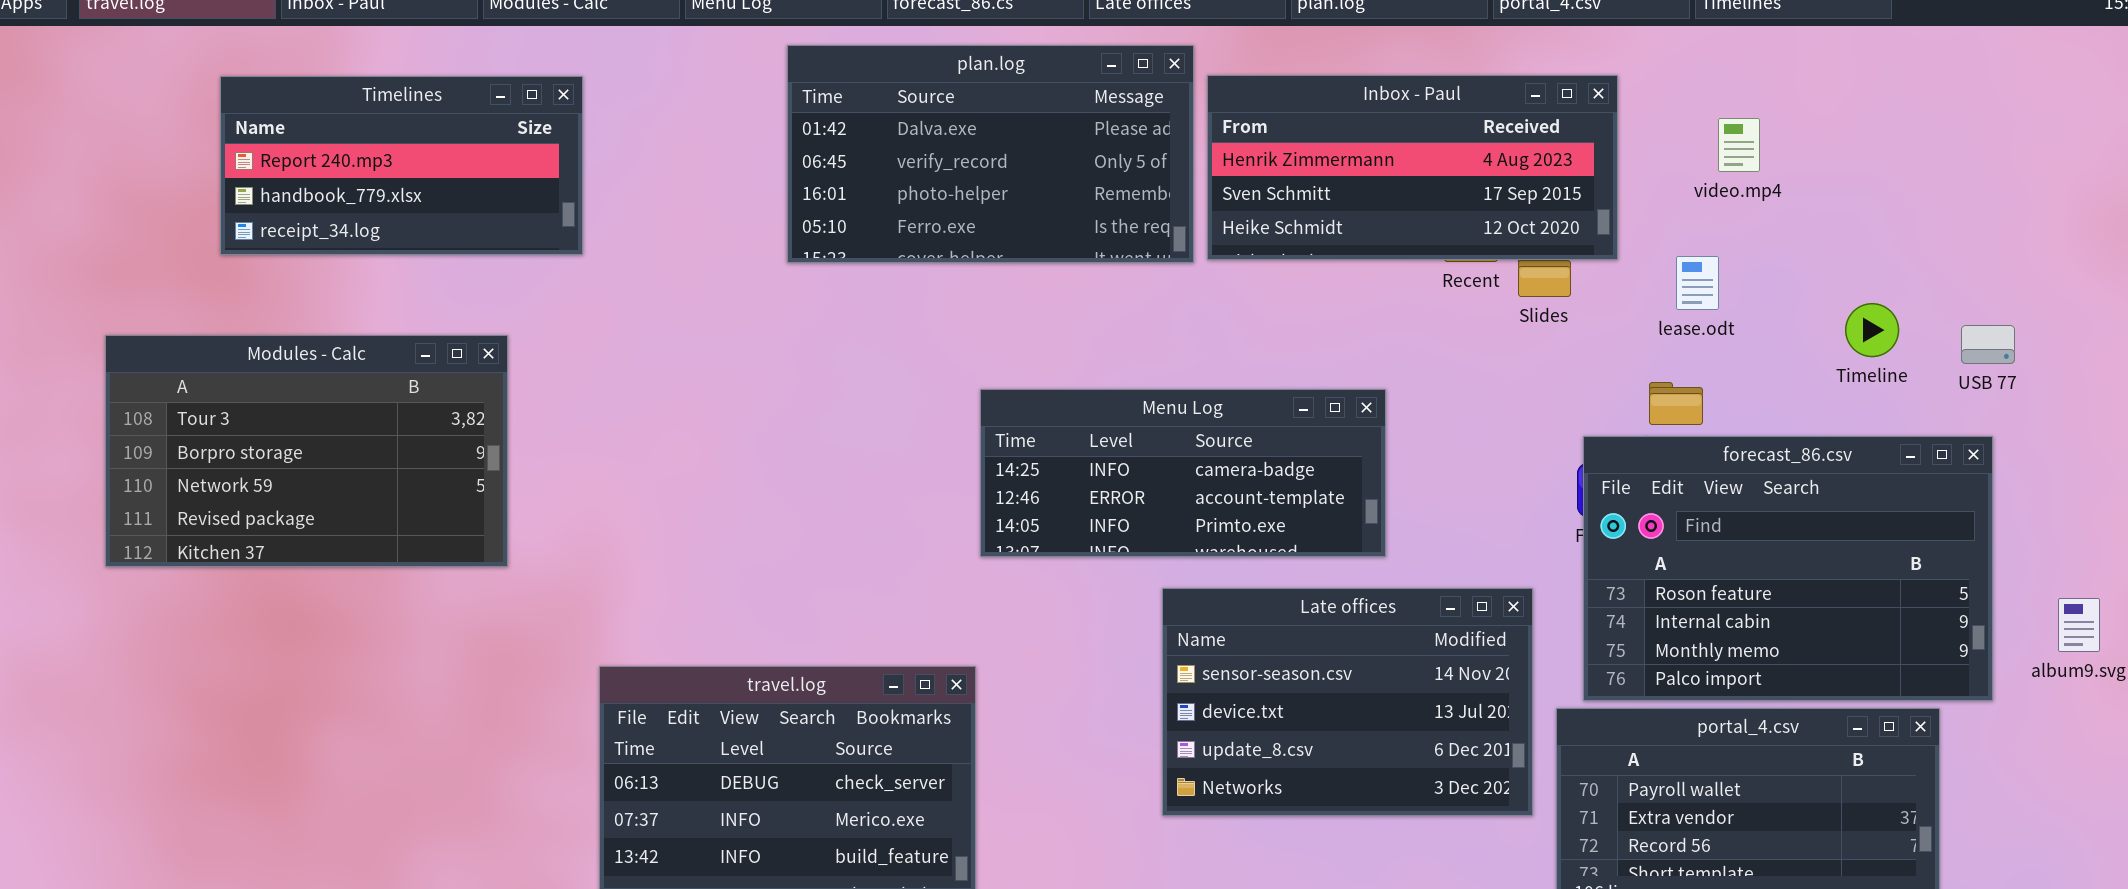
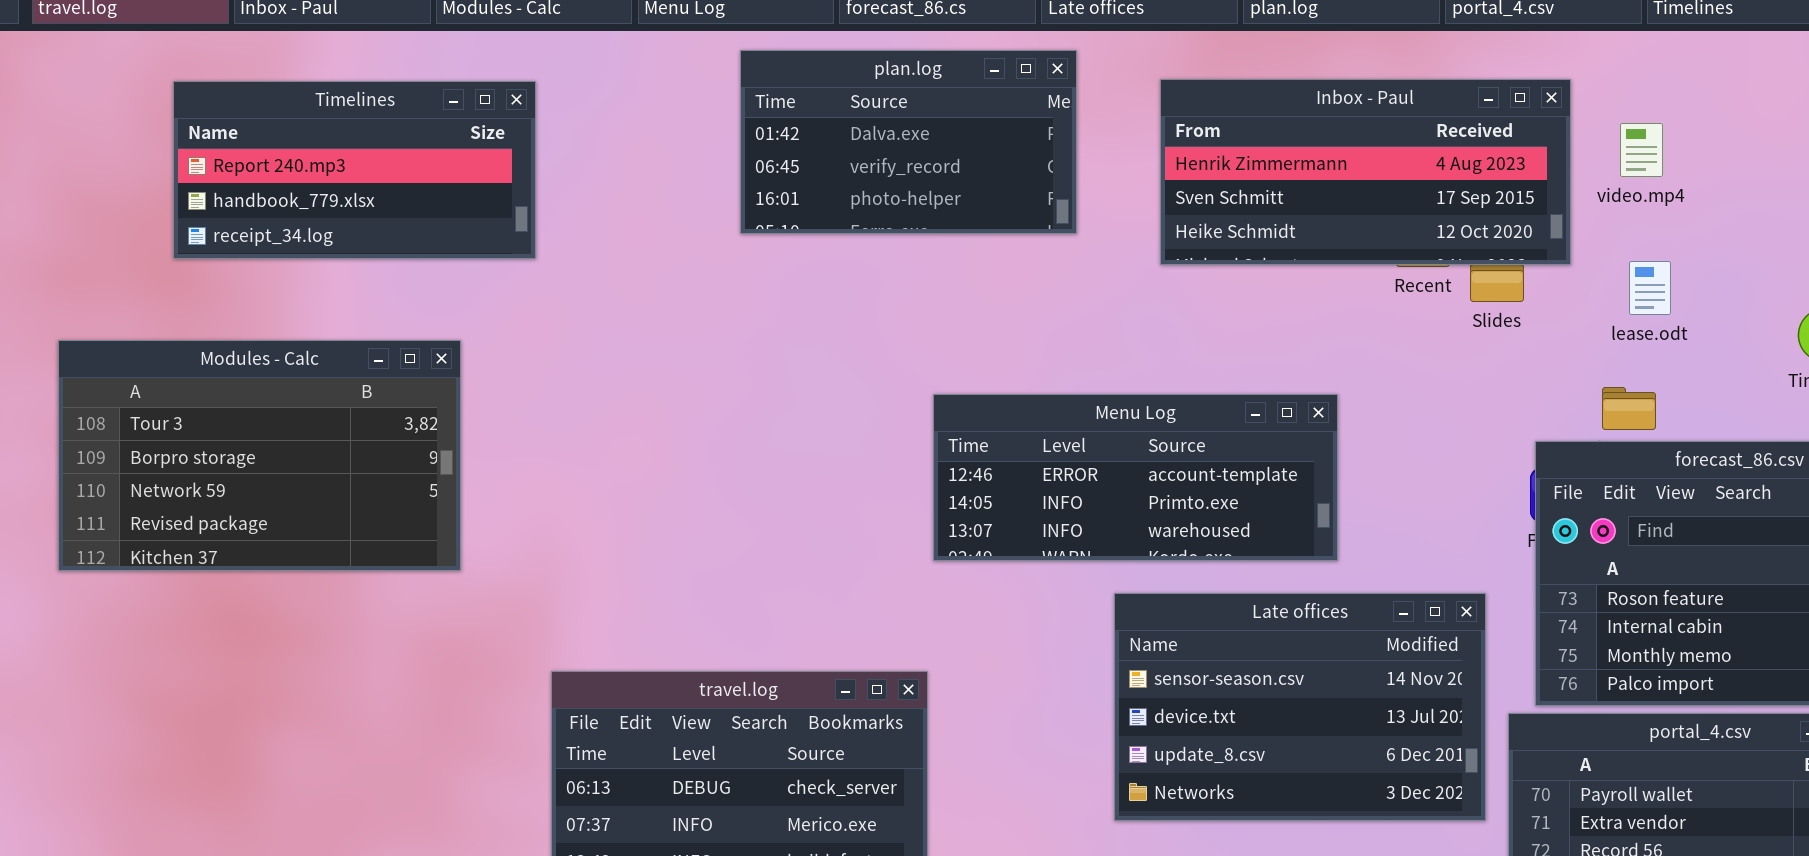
plan.log: [787,45,1194,263] -> [740,50,1077,234], resized
video.mp4: [1718,118,1760,172] -> [1620,123,1663,177], moved
Menu Log: [980,389,1386,557] -> [933,394,1338,561], scrolled down 1 row

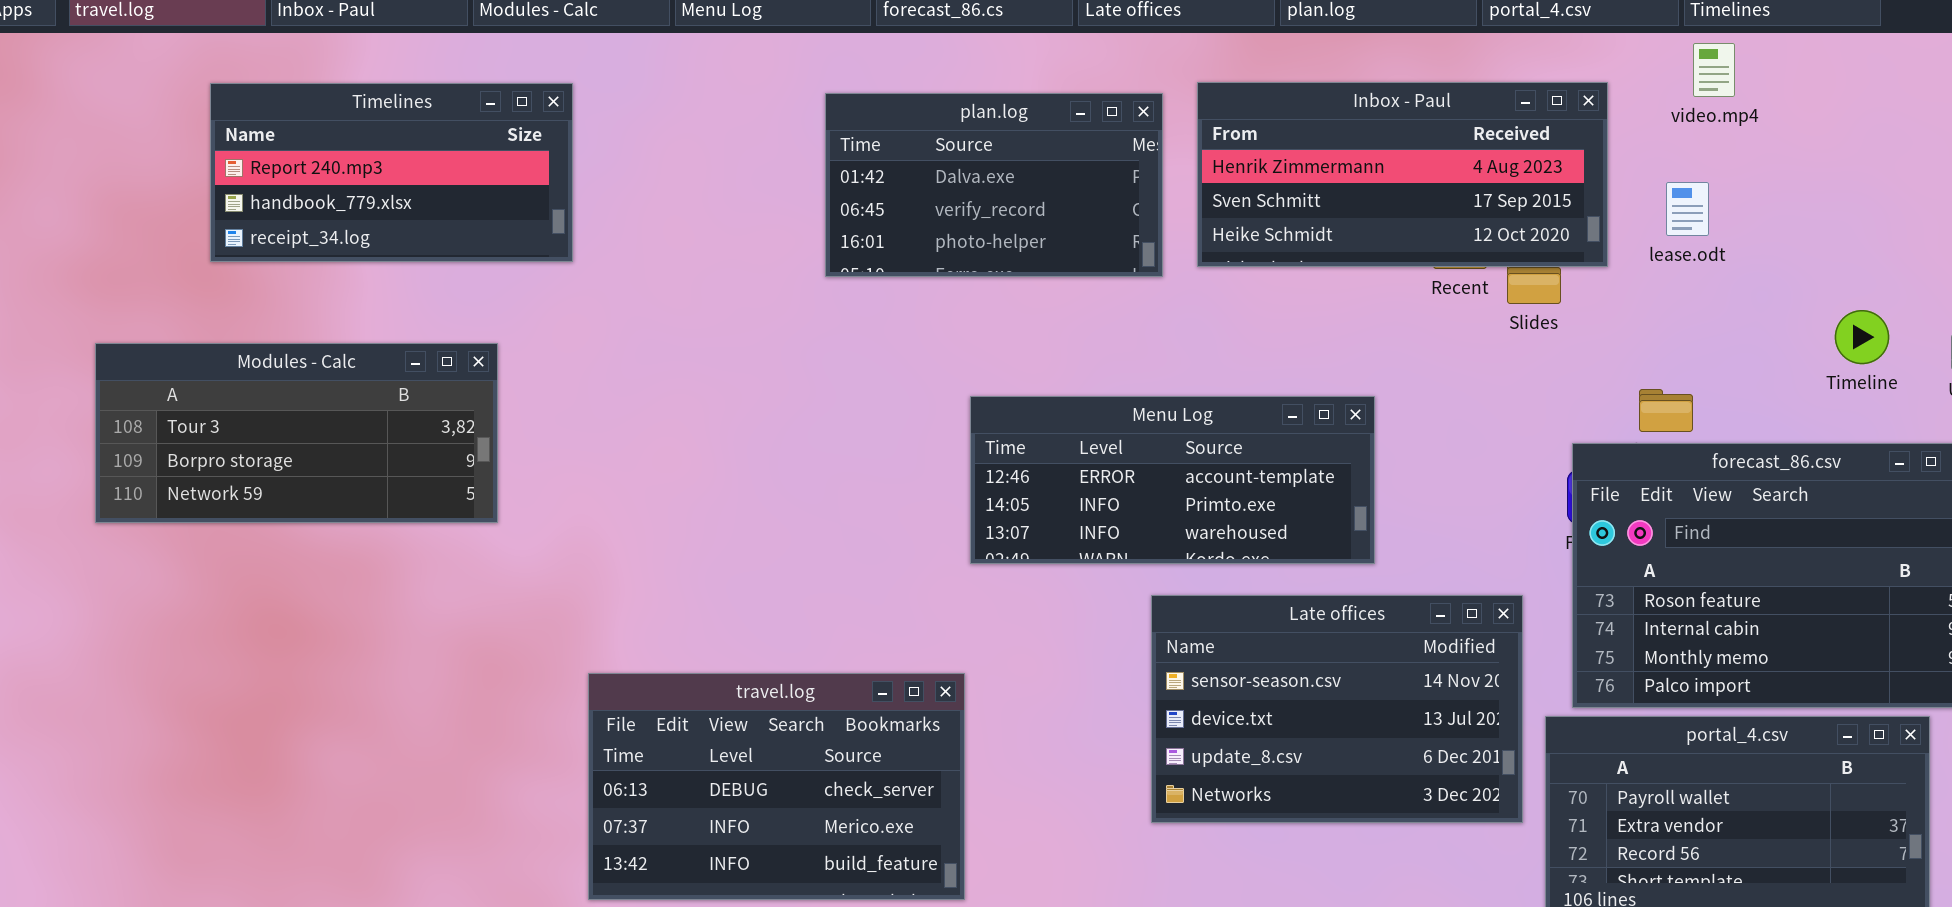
plan.log: [740,50,1077,234] -> [825,93,1163,277], moved
video.mp4: [1620,123,1663,177] -> [1693,43,1735,97], moved
lease.odt: [1629,261,1671,315] -> [1666,182,1709,236], moved
Modules - Calc: [58,340,461,571] -> [95,343,498,523], resized

